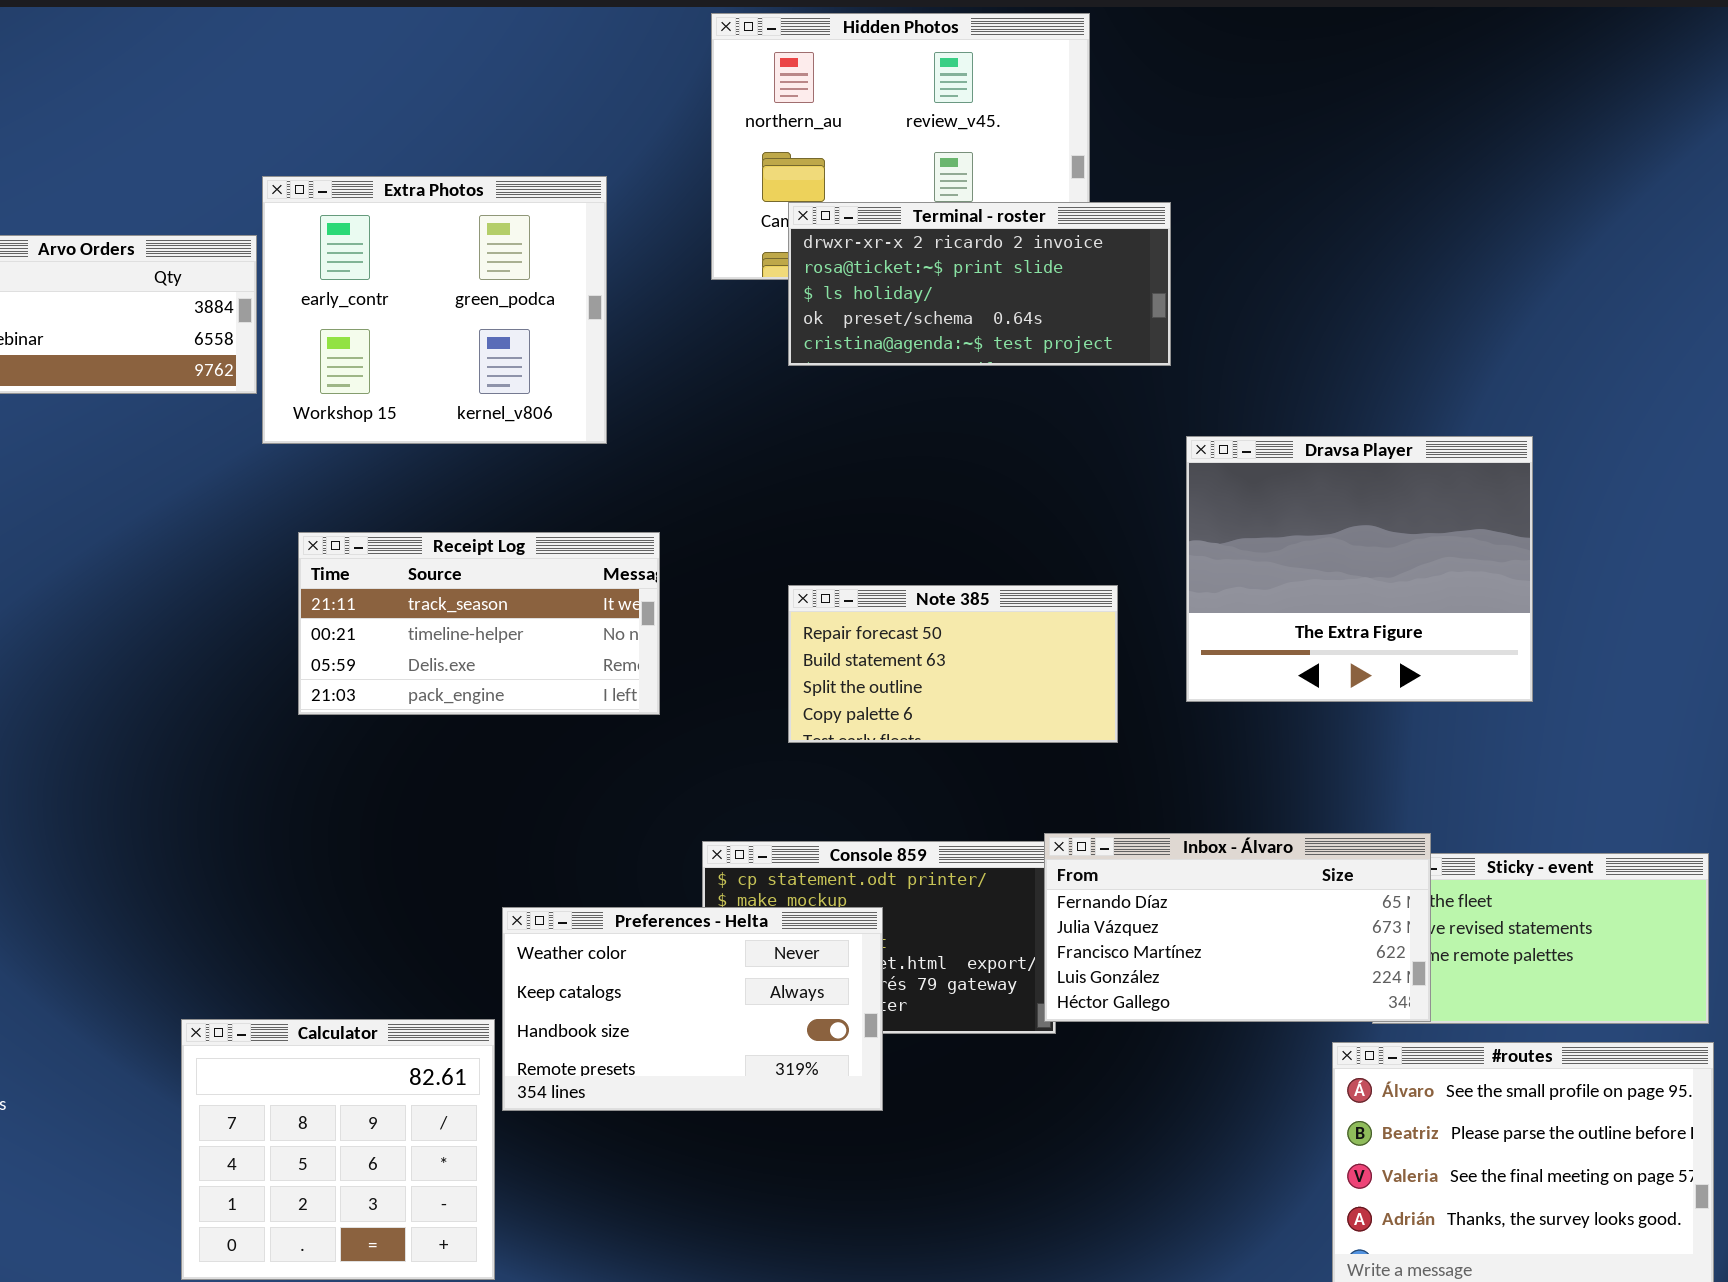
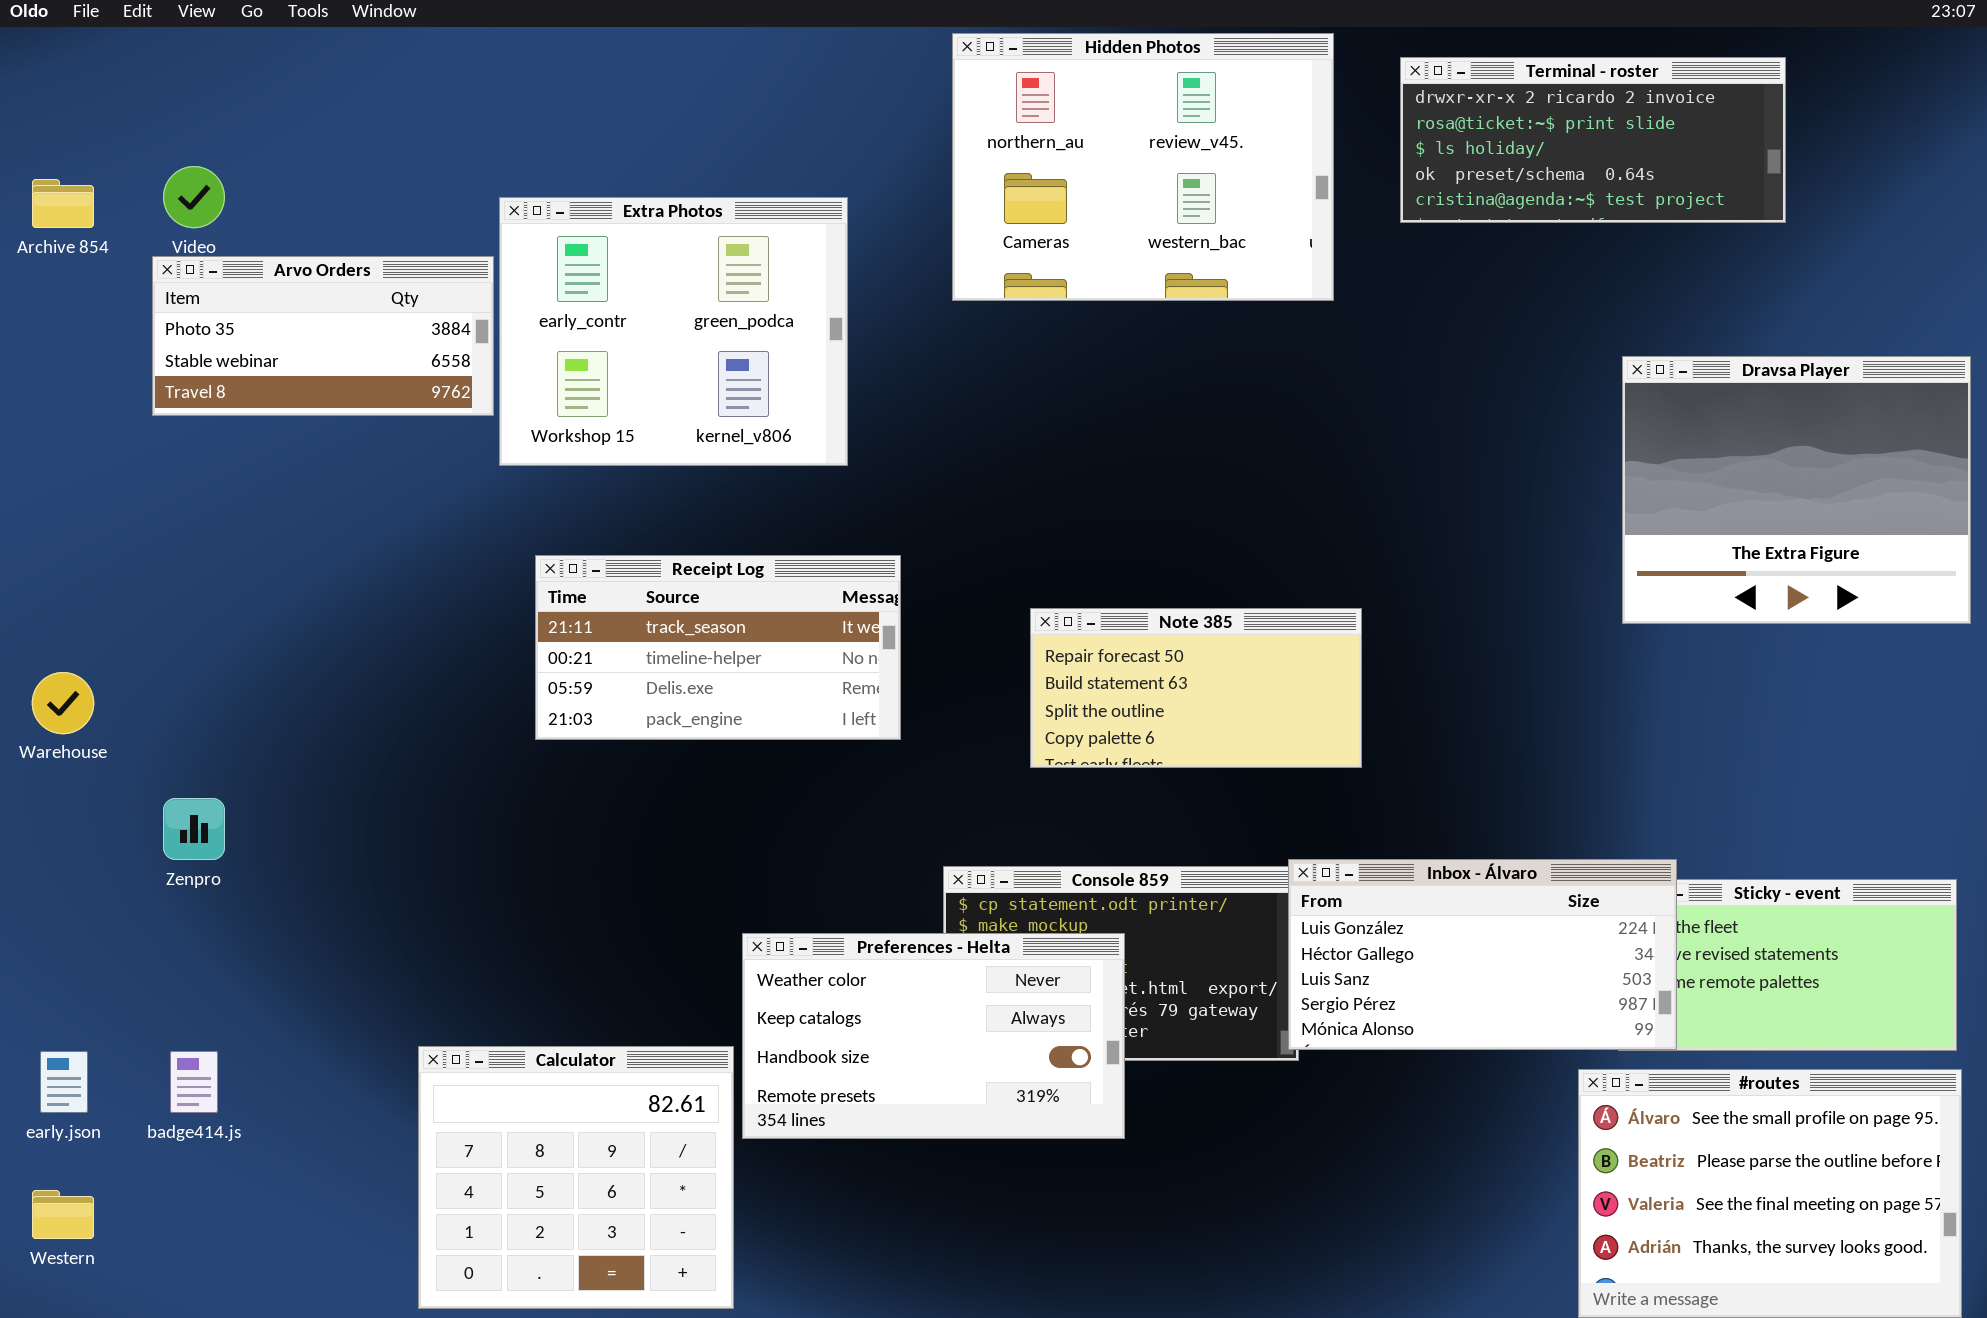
Terminal - roster: [788,202,1171,366] -> [1400,57,1786,223], moved
Dravsa Player: [1186,436,1533,702] -> [1622,356,1971,624], moved
Inbox - Álvaro: [1044,833,1431,1022] -> [1288,859,1677,1050], scrolled down 3 rows

